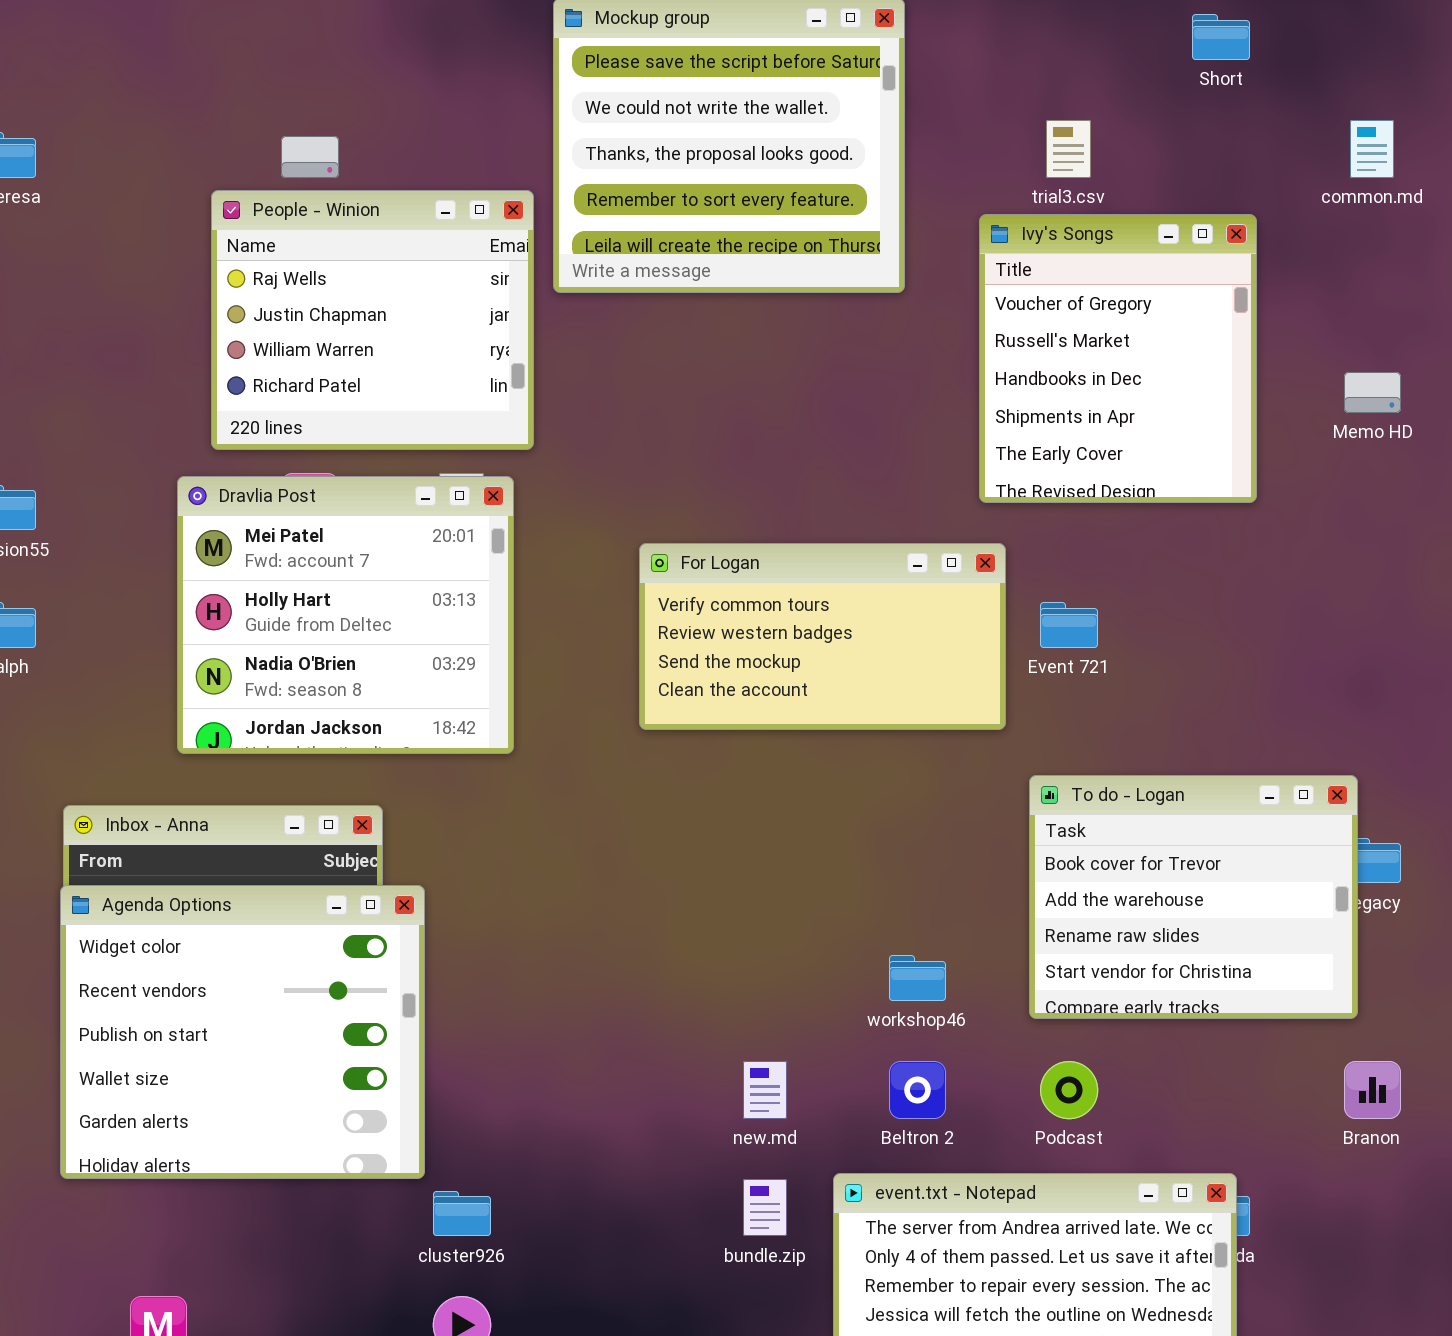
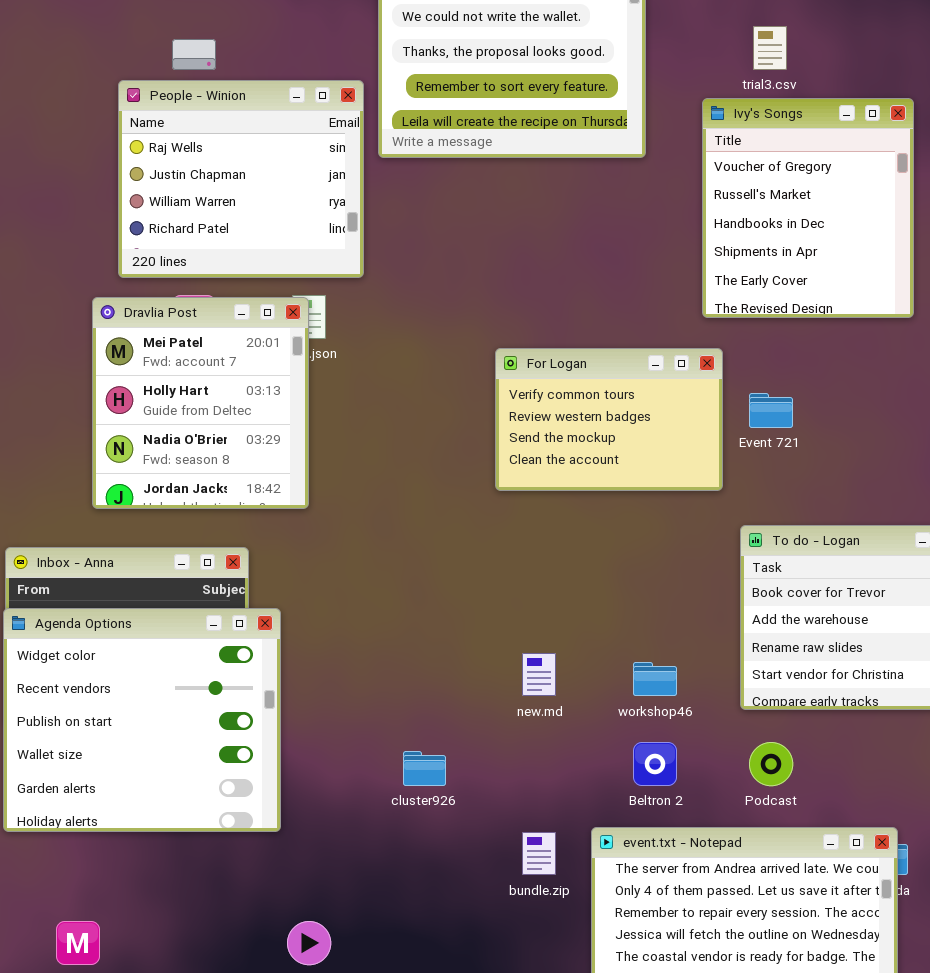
Dravlia Post: [177,476,514,754] -> [92,297,309,509], resized
For Logan: [639,543,1006,730] -> [495,348,723,491], resized
new.md: [743,1061,787,1119] -> [522,653,556,696], moved
cluster926: [433,1191,491,1236] -> [403,751,446,786], moved

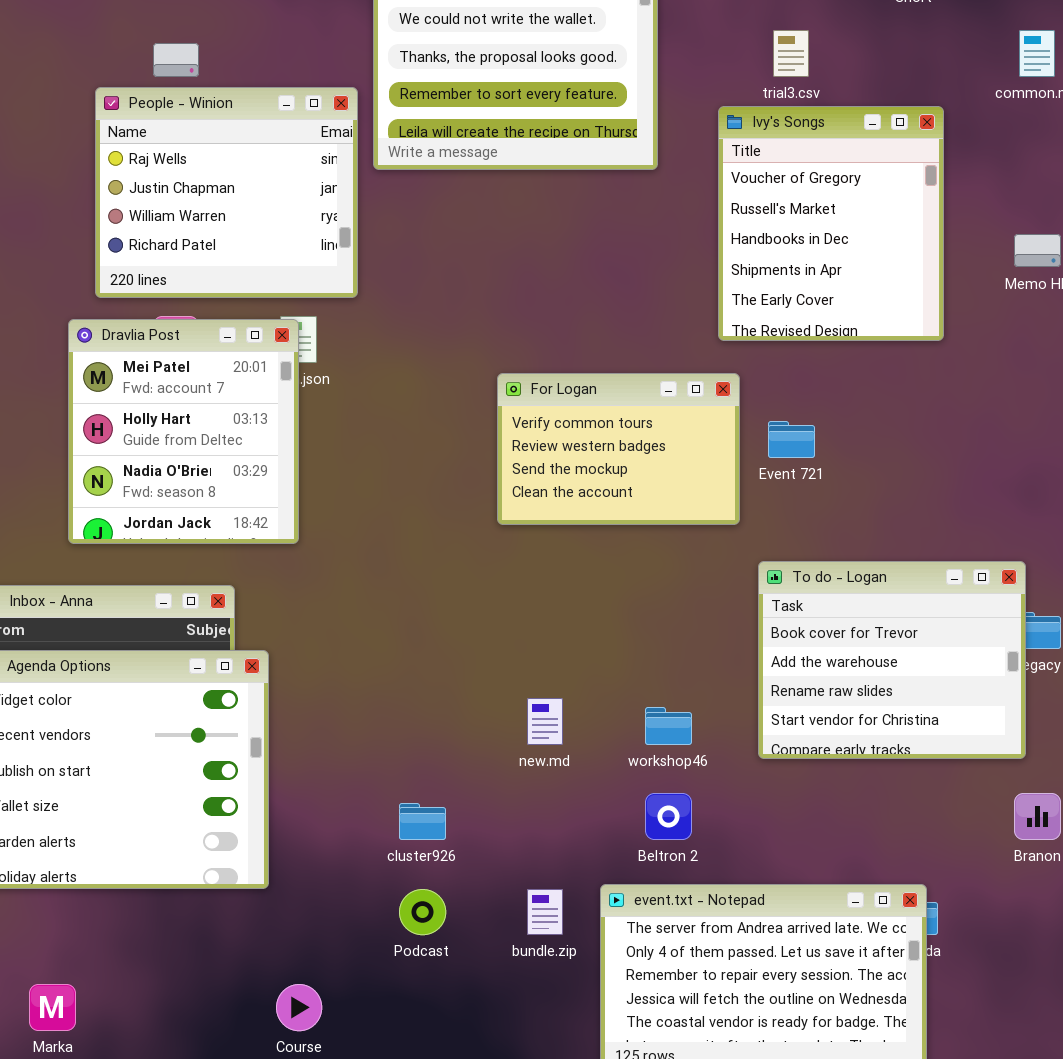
Podcast: [749,742,793,786] -> [399,889,446,935], moved

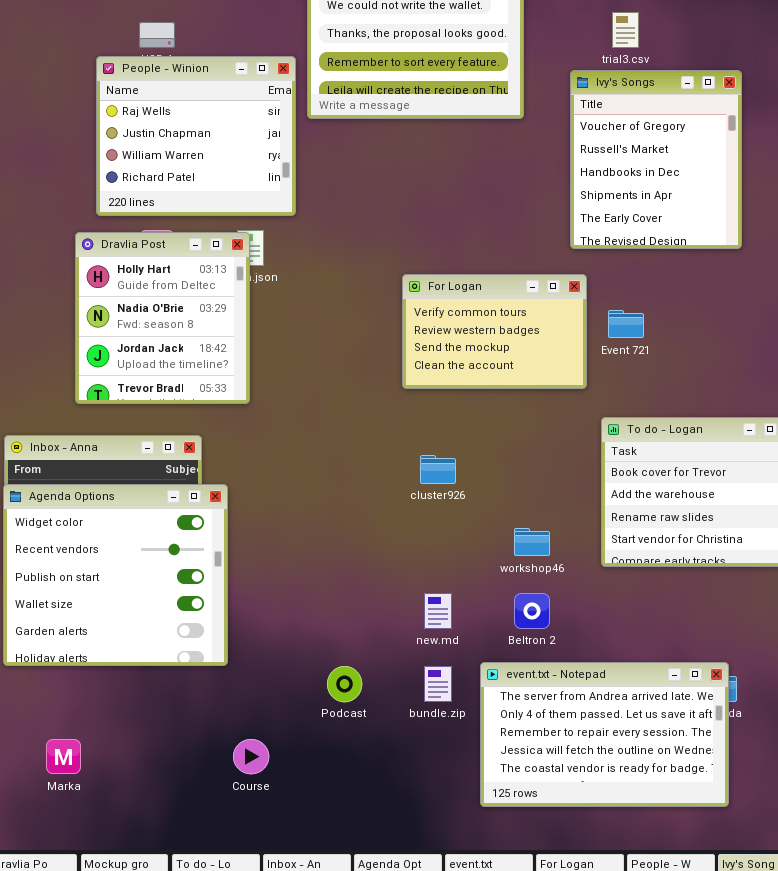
Dravlia Post: [68,319,299,544] -> [75,232,250,404], scrolled down 1 row
new.md: [527,698,563,745] -> [424,593,452,629], moved
cluster926: [399,803,446,840] -> [420,455,456,484], moved

